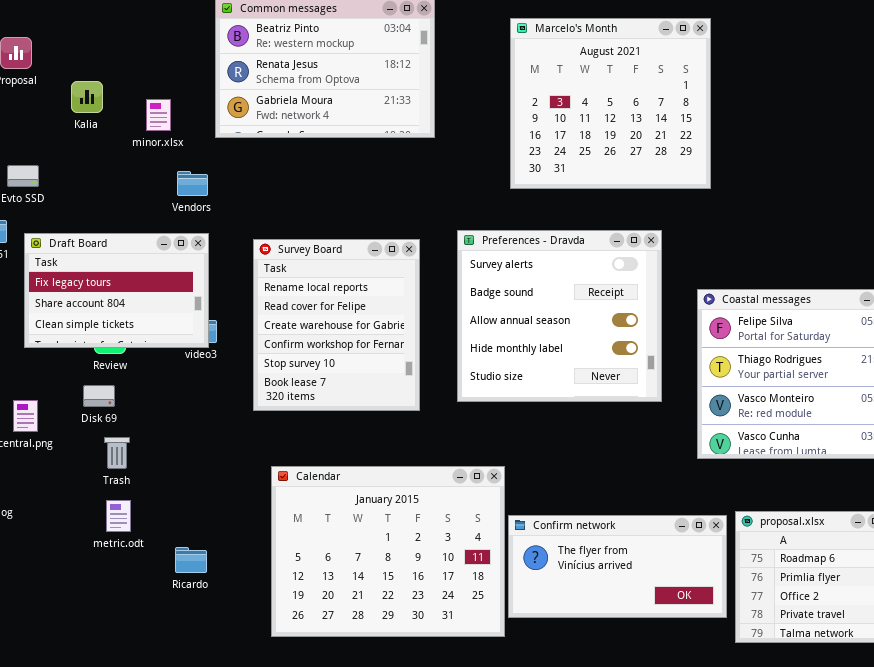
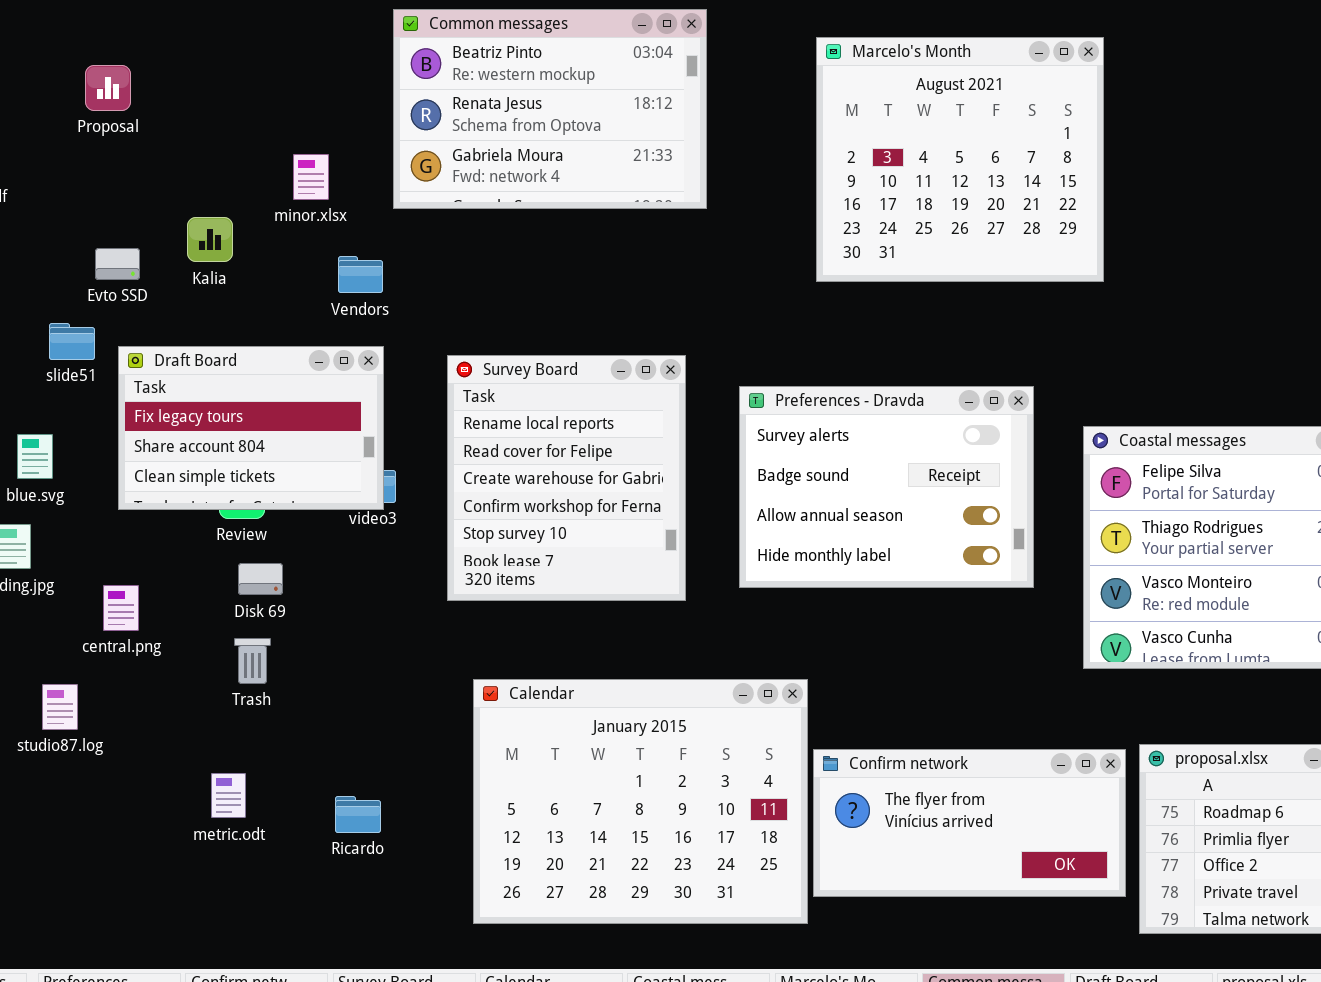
Kalia: [71,81,103,113] -> [187,217,233,262], moved
Preferences - Dravda: [457,230,662,402] -> [739,386,1034,588], resized
Disk 69: [83,385,115,407] -> [238,563,283,595], moved
metric.odt: [106,500,131,532] -> [211,773,246,818], moved

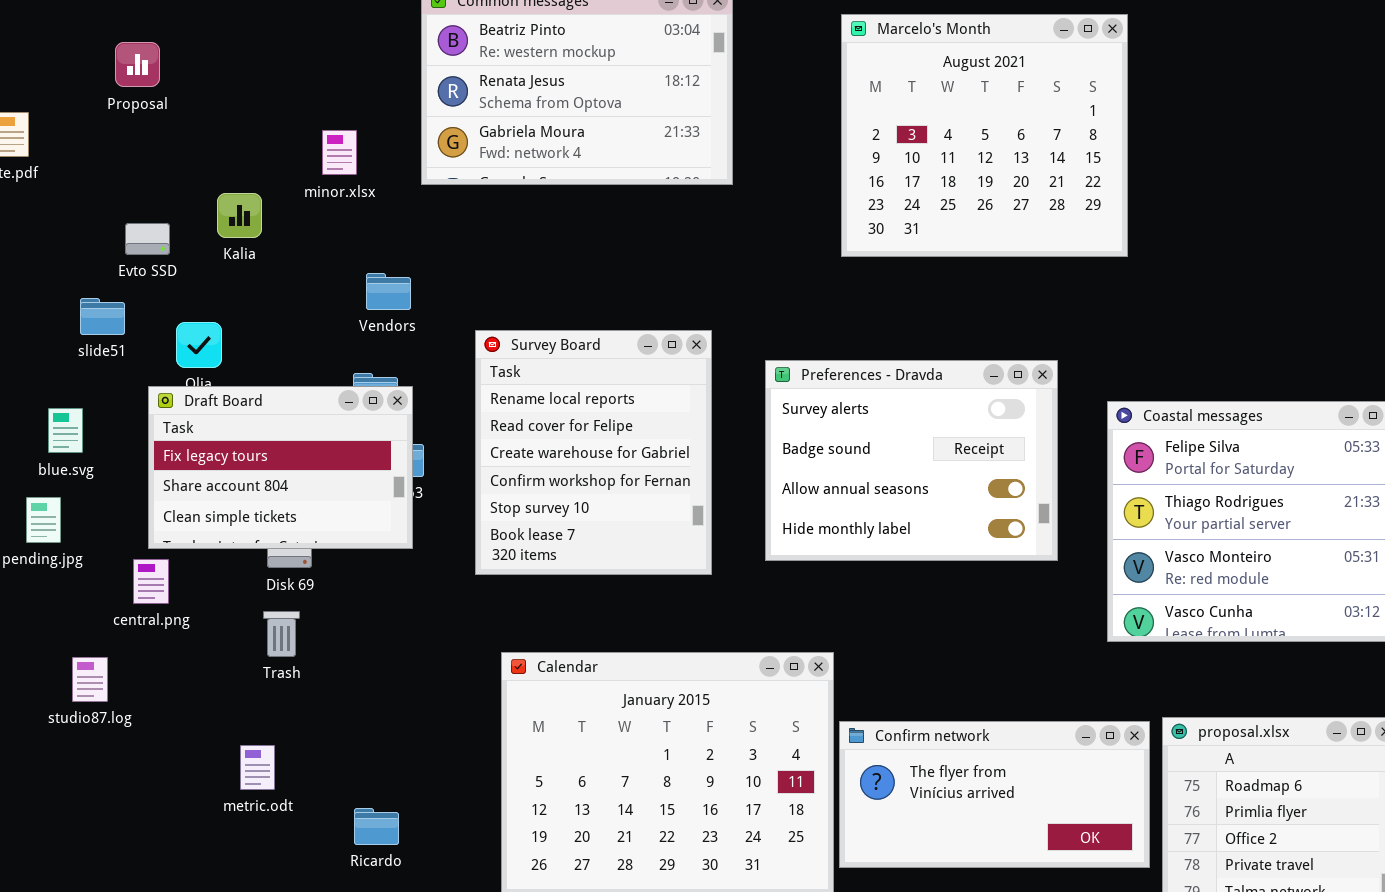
Vendors: [338,256,383,293] -> [366,273,411,310], moved
Draft Board: [118,346,384,510] -> [148,386,413,549], moved
Ricardo: [335,796,381,833] -> [354,808,399,845], moved

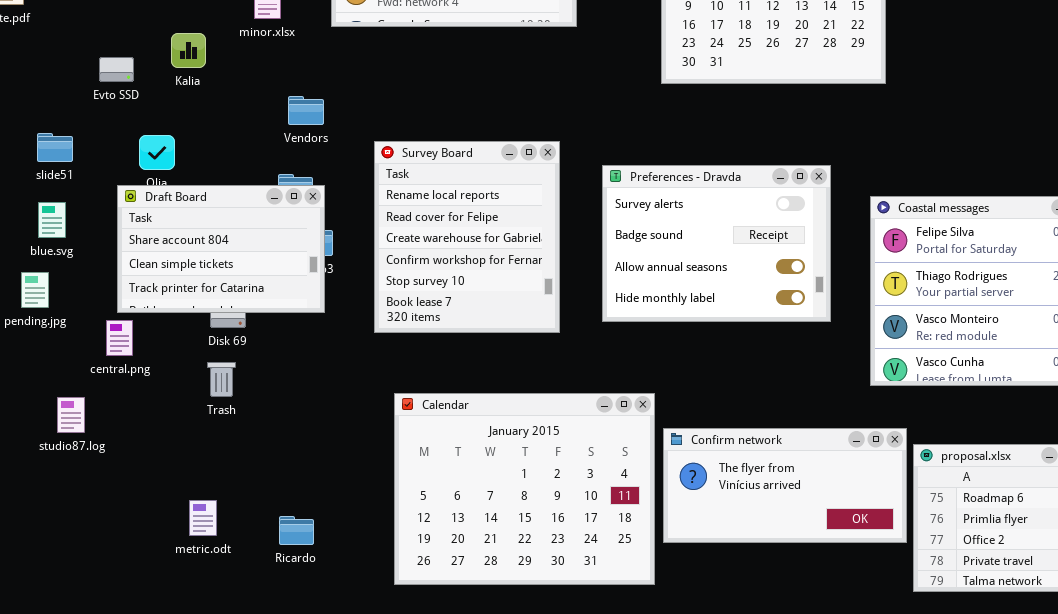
slide51: [80,298,125,335] -> [37,133,73,162], moved
Draft Board: [148,386,413,549] -> [117,185,325,313], scrolled down 1 row
Confirm network: [839,721,1150,868] -> [663,428,907,543], moved
metric.odt: [240,745,275,790] -> [189,500,217,536], moved

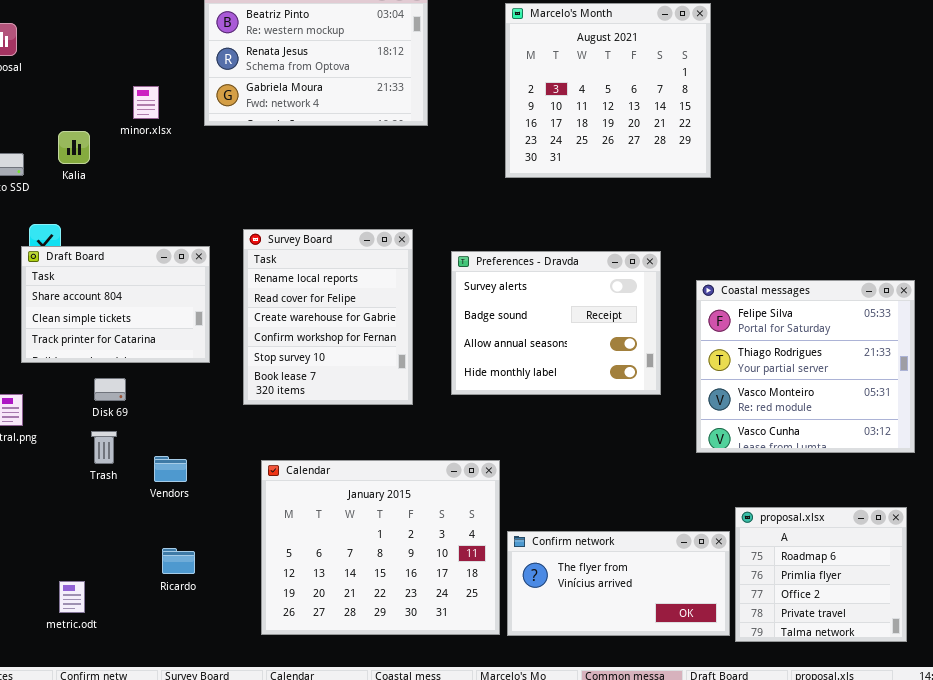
Vendors: [288,96,324,125] -> [154,456,187,482], moved
Draft Board: [117,185,325,313] -> [21,246,210,363], moved
Confirm network: [663,428,907,543] -> [507,531,730,636], moved
metric.odt: [189,500,217,536] -> [59,581,85,613], moved
Ricardo: [279,516,314,545] -> [162,548,195,574], moved

